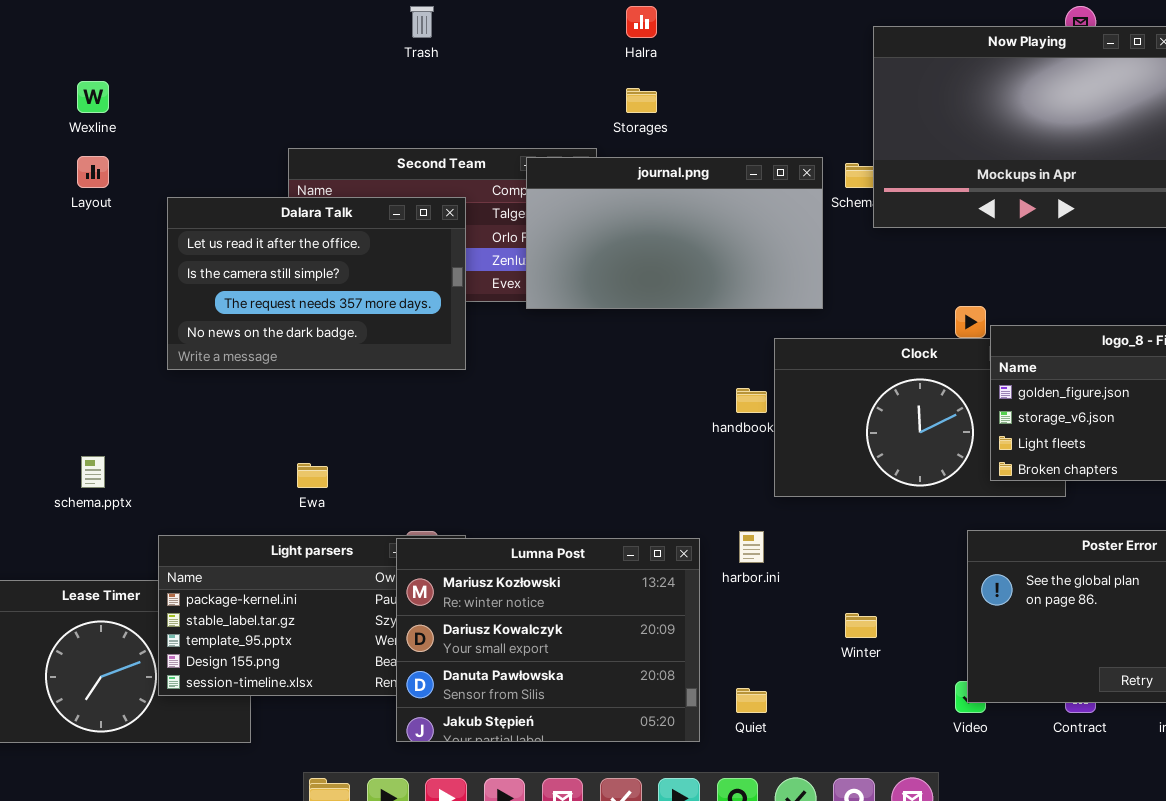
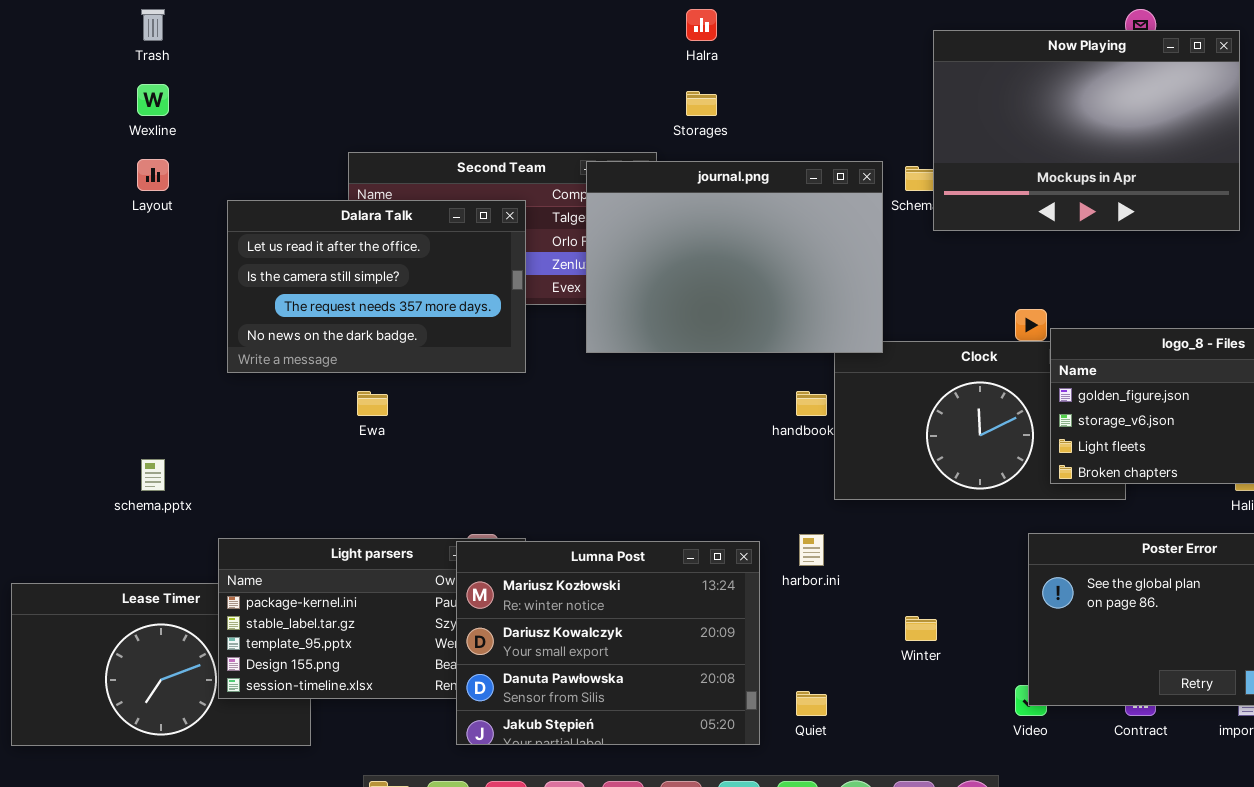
Trash: [410,6,434,38] -> [141,9,165,41], moved
journal.png: [526,157,823,309] -> [586,161,883,353], resized
Ewa: [297,463,328,488] -> [357,391,388,416], moved

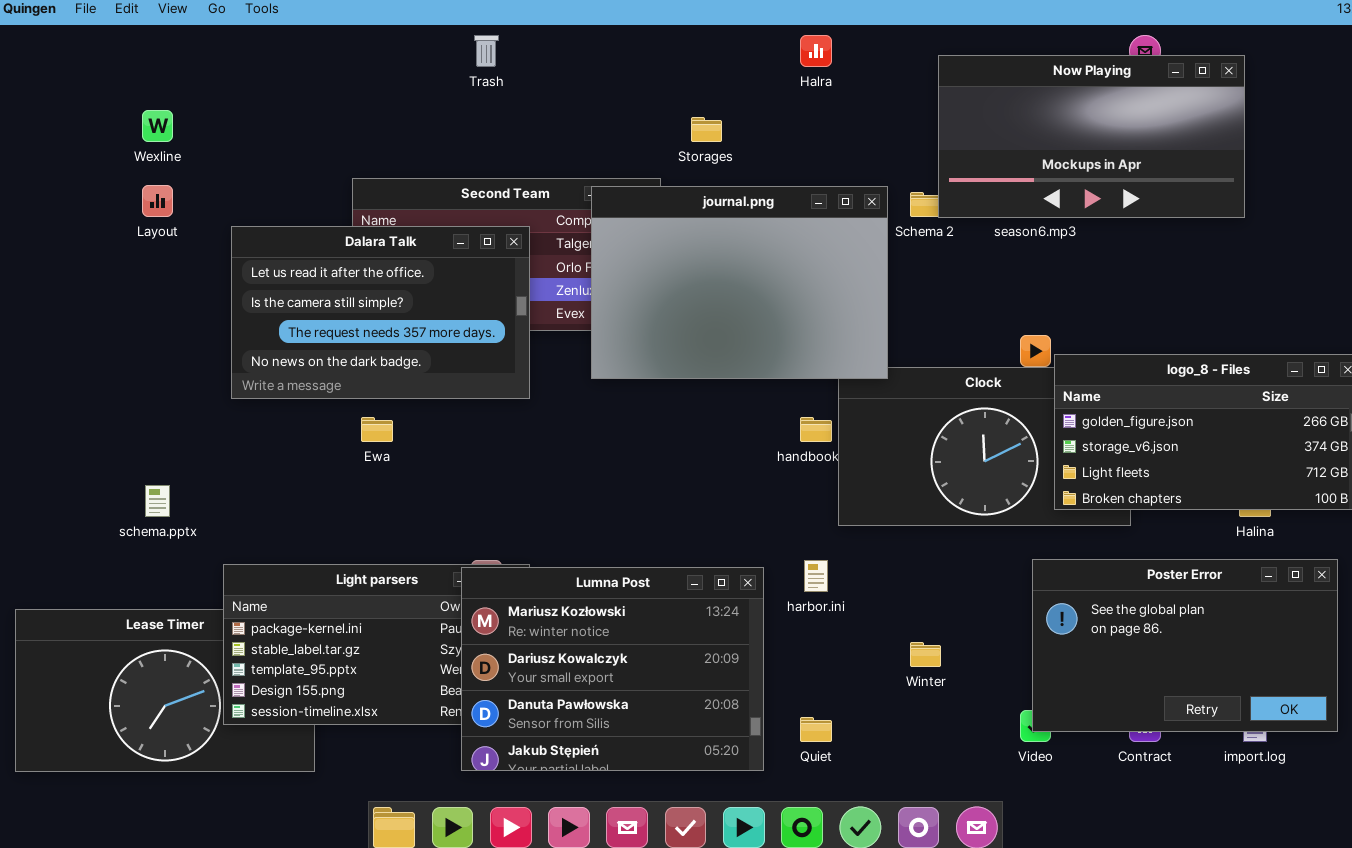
Trash: [141,9,165,41] -> [474,35,499,67], moved
Halra: [686,9,717,41] -> [800,35,832,67], moved
Now Playing: [933,30,1240,231] -> [938,55,1245,218], resized

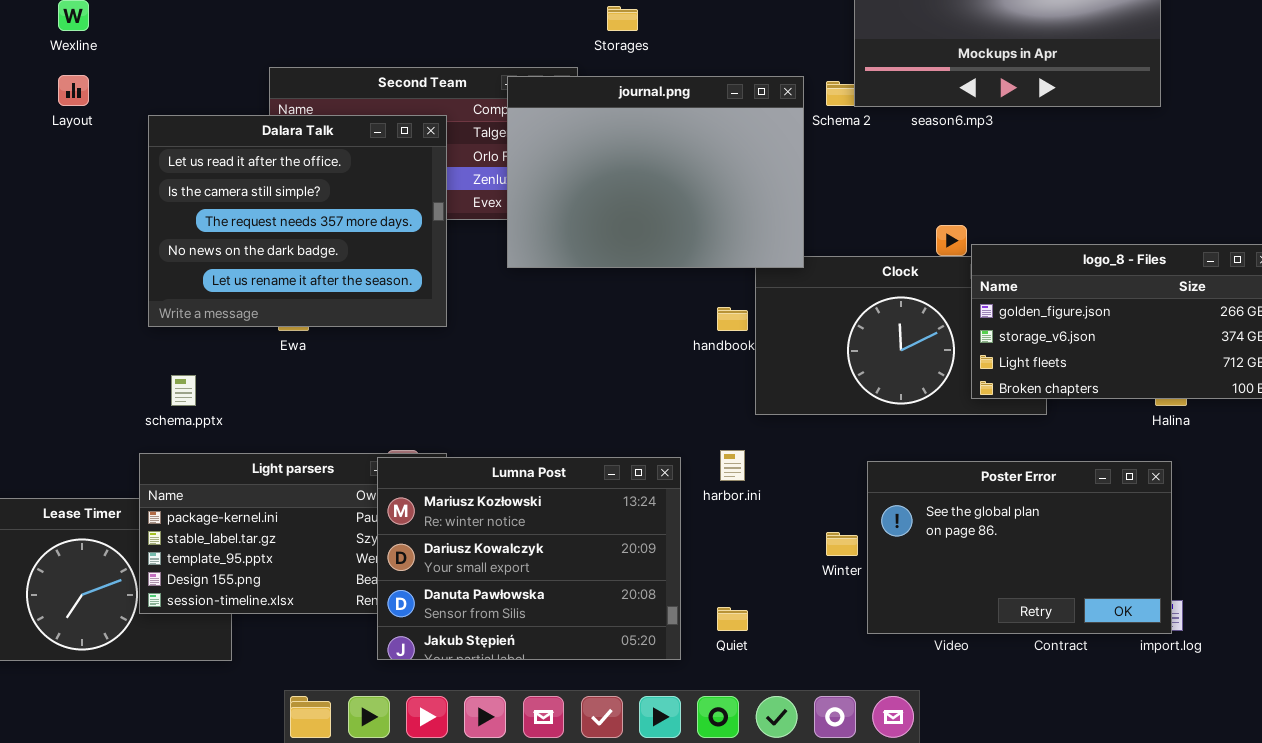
Dalara Talk: [231,226,530,399] -> [148,115,447,327], resized
schema.pptx: [145,485,170,517] -> [171,375,196,406], moved
Poster Error: [1032,559,1338,732] -> [867,461,1172,634], moved

